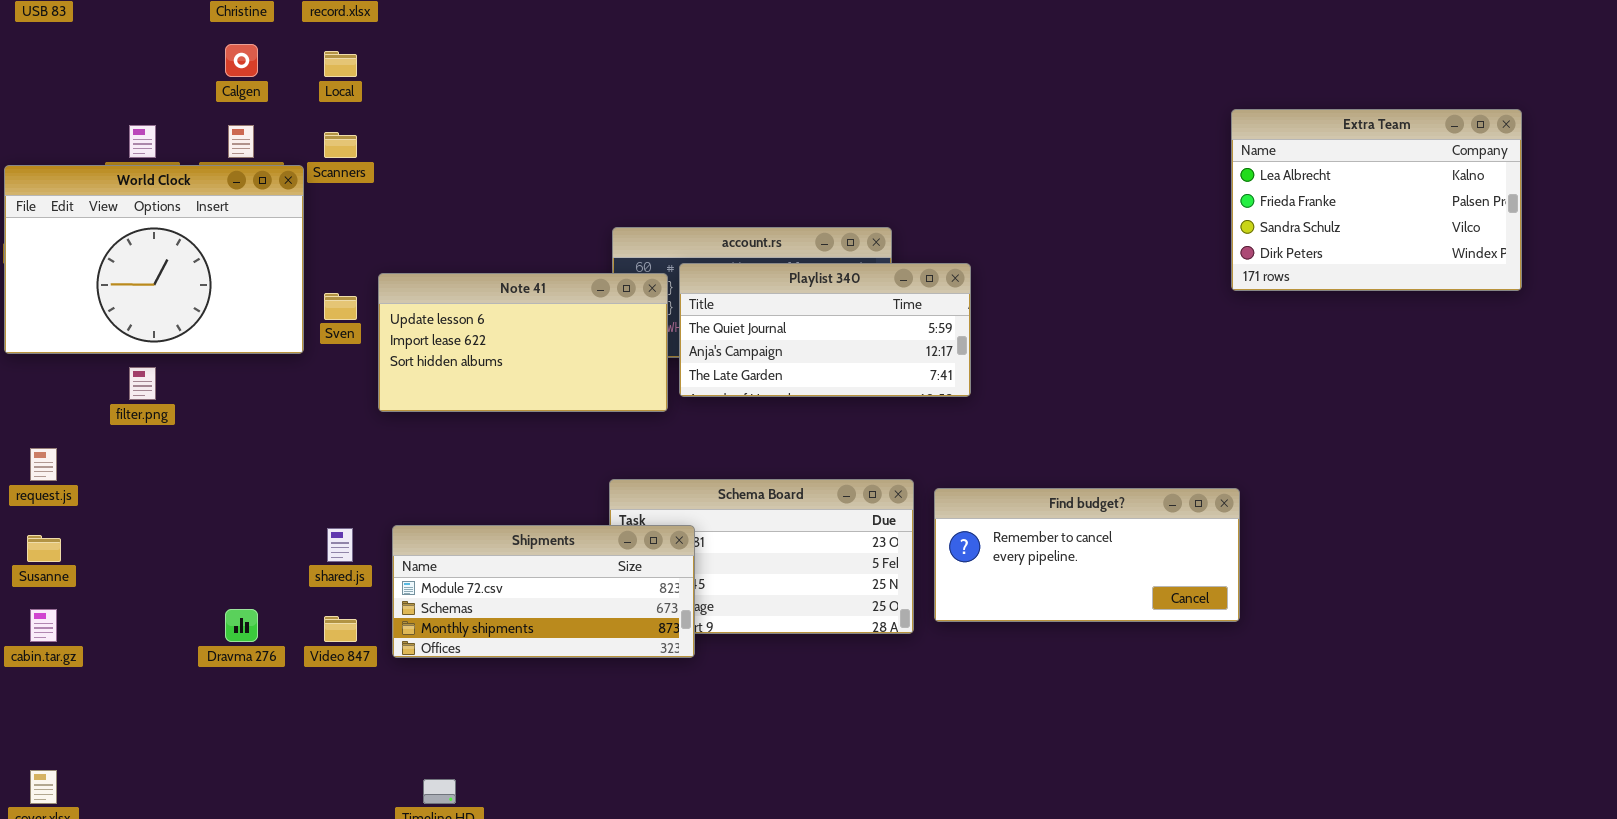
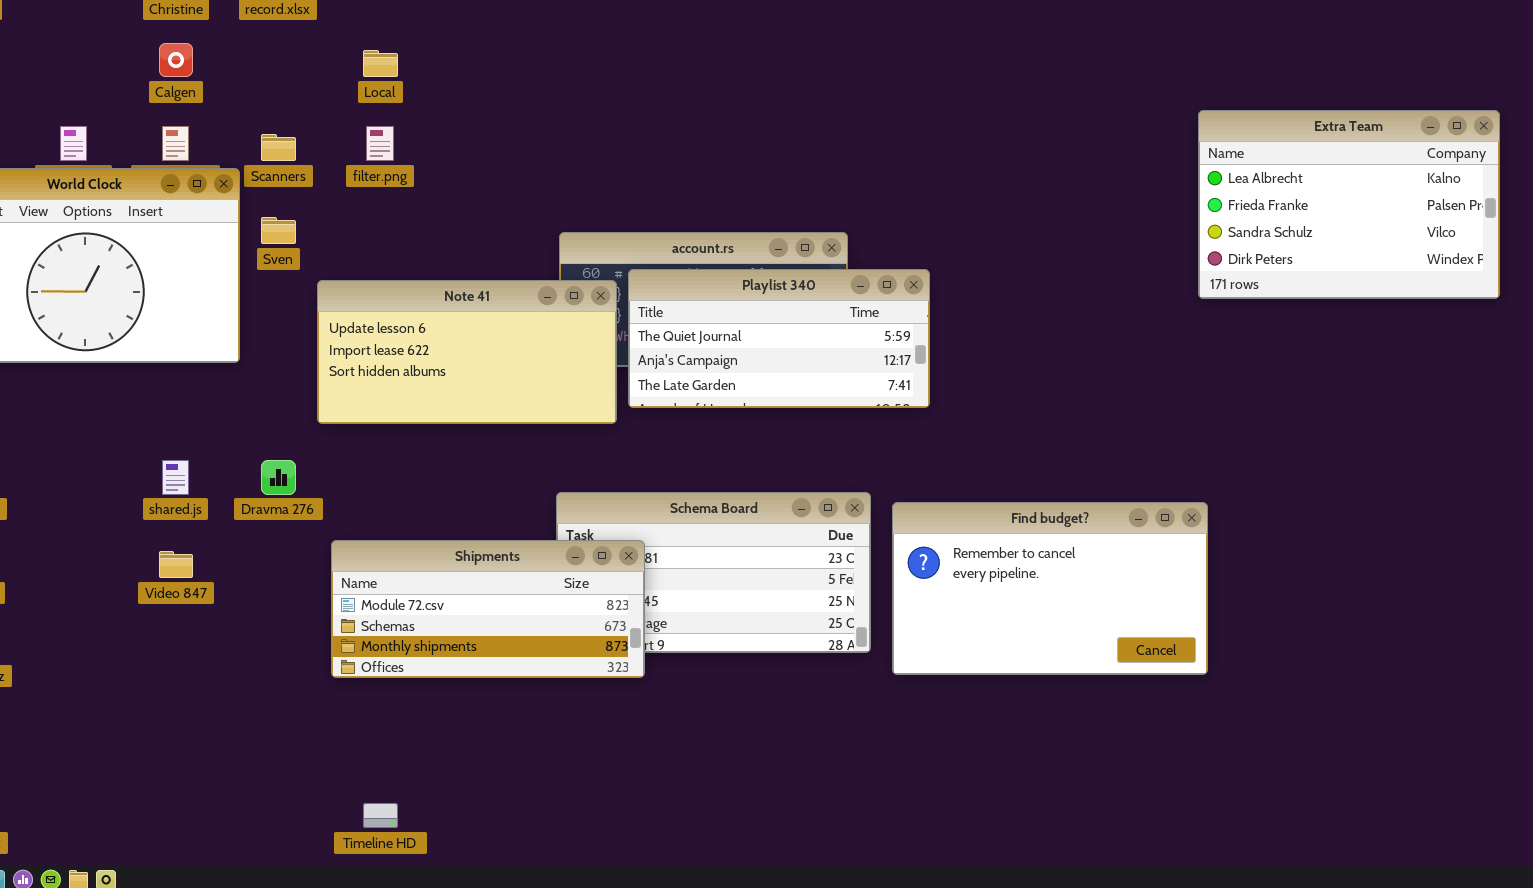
Local: [324,51,357,77] -> [363,50,398,77], moved
Sven: [324,293,357,320] -> [261,217,296,244], moved
filter.png: [129,367,156,400] -> [366,126,394,161], moved
Find budget?: [934,488,1240,622] -> [892,502,1208,675], resized
shared.js: [327,528,353,562] -> [162,460,189,495], moved
Dravma 276: [225,609,258,642] -> [261,460,296,495], moved
Video 847: [324,616,357,642] -> [159,551,193,578], moved

